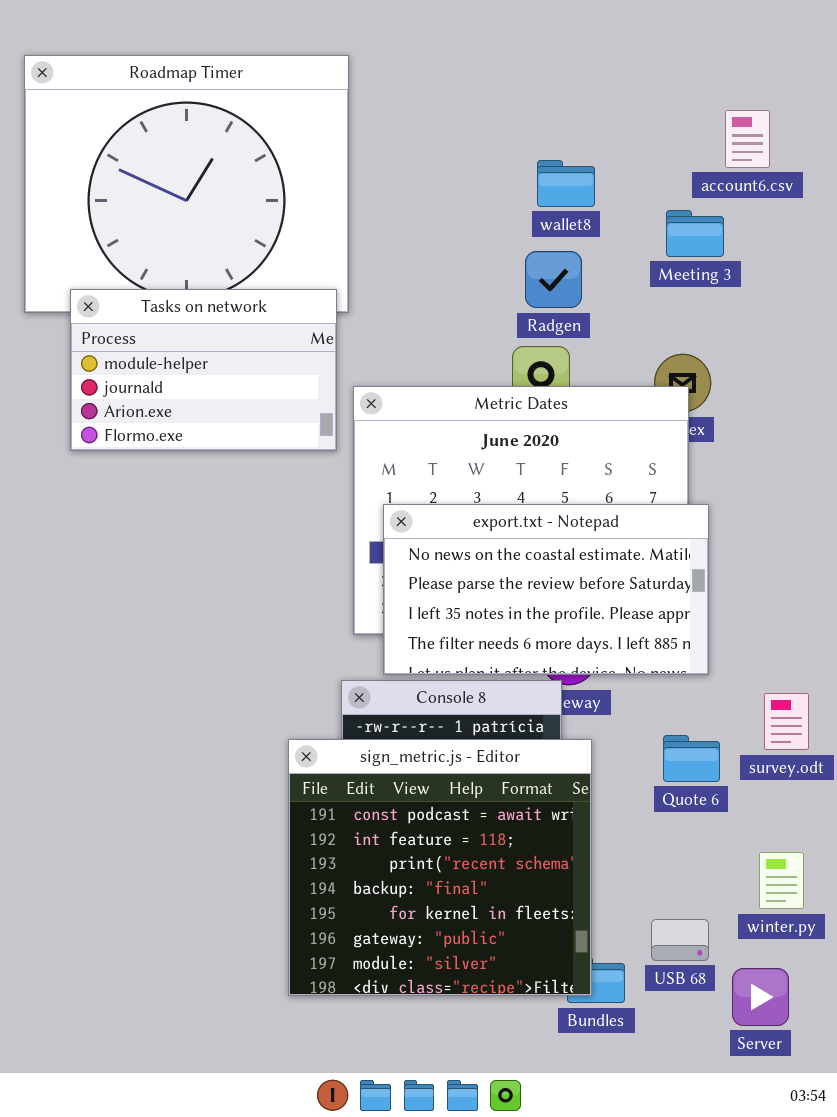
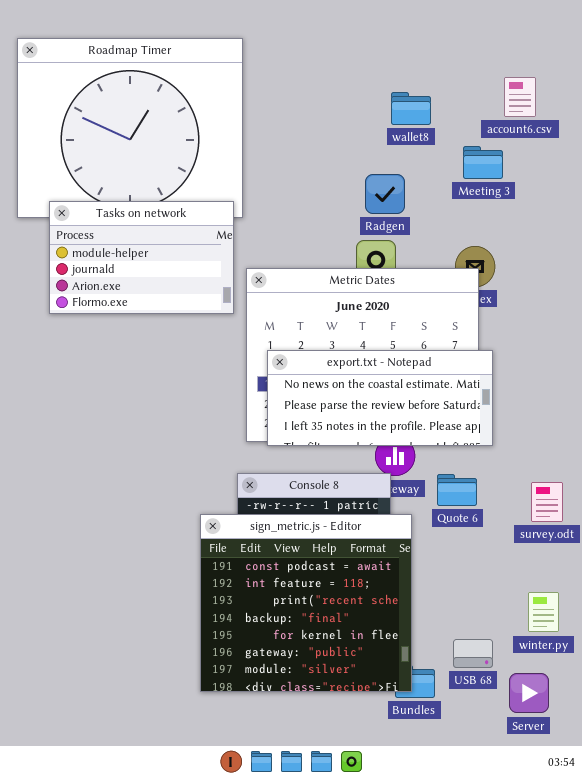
wallet8: [537,160,595,207] -> [391,92,431,125], moved
export.txt - Notepad: [383,504,709,675] -> [267,350,493,446], resized
Quote 6: [663,735,720,782] -> [437,474,477,506], moved

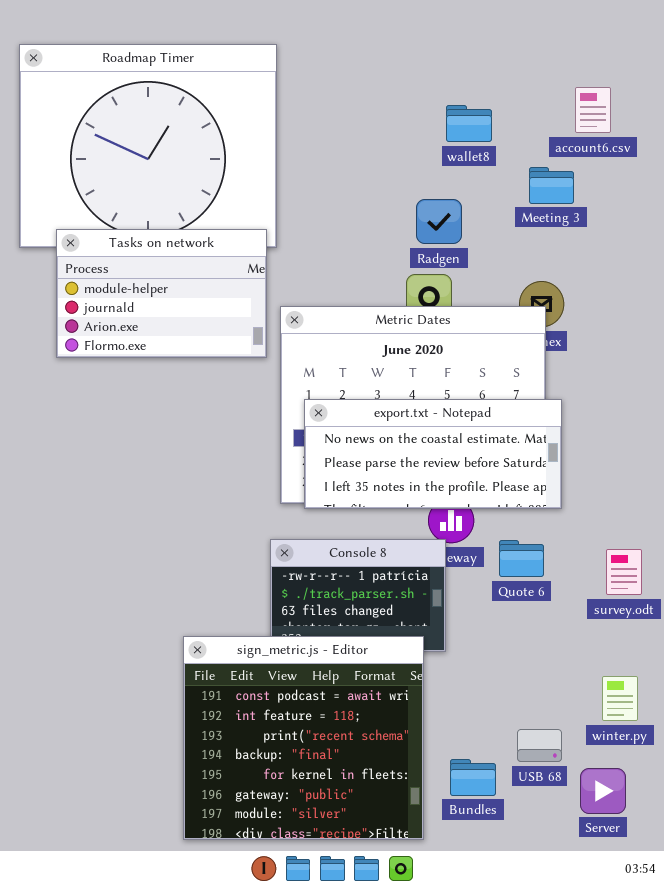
sign_metric.js - Editor: [200,514,412,692] -> [183,636,424,840], moved

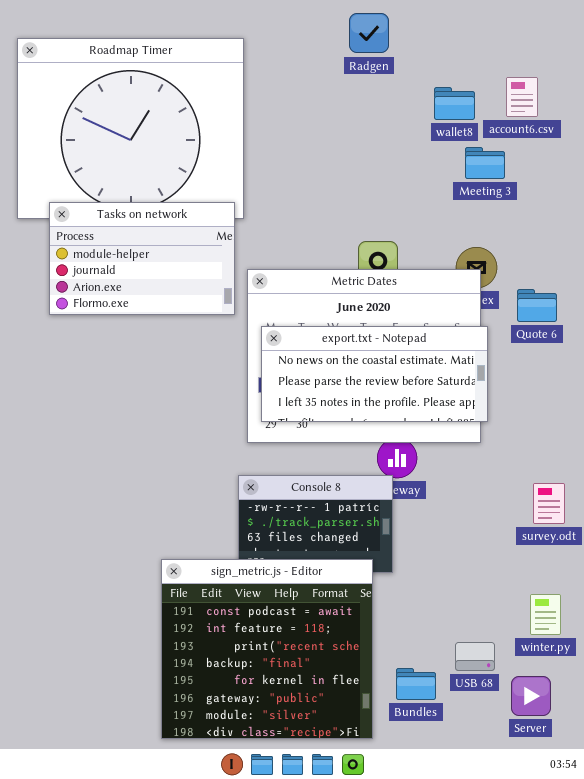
wallet8: [446,105,492,142] -> [434,87,475,120], moved
Radgen: [416,199,462,244] -> [349,13,389,53], moved
export.txt - Notepad: [304,399,562,509] -> [261,326,488,422], moved
Quote 6: [499,540,544,577] -> [517,289,557,322], moved

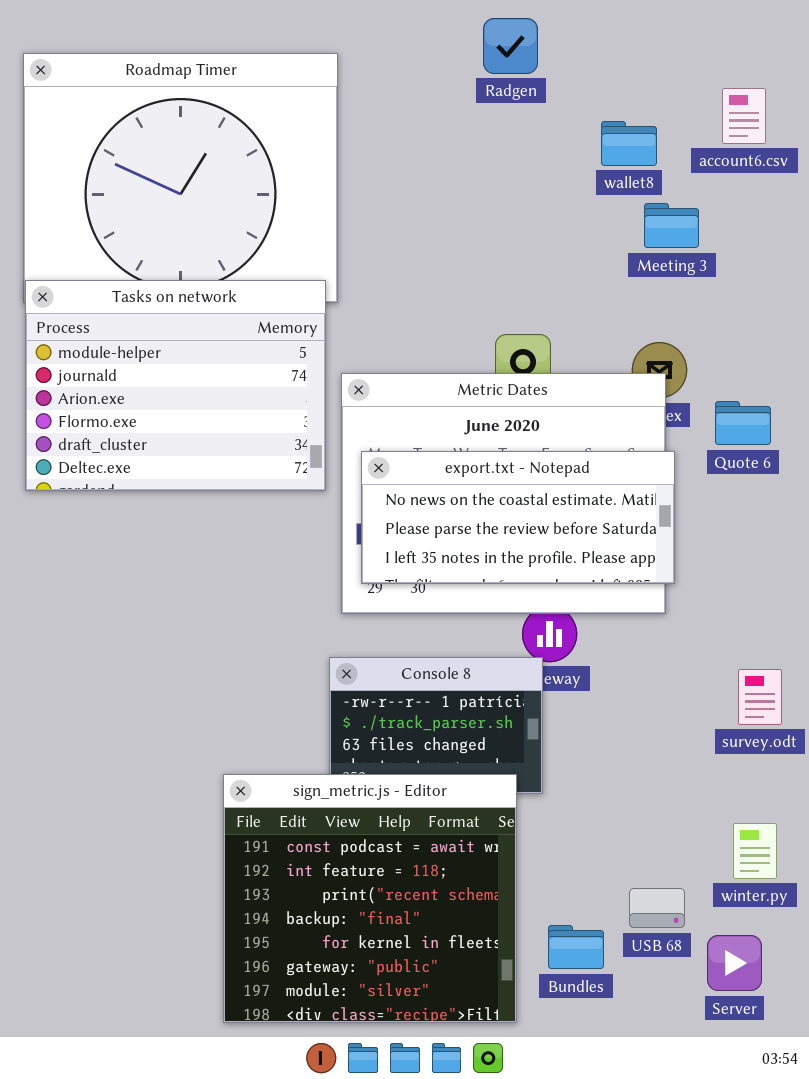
account6.csv: [506,77,538,117] -> [722,88,766,144], moved
Tasks on network: [49,202,235,315] -> [25,280,326,491], resized

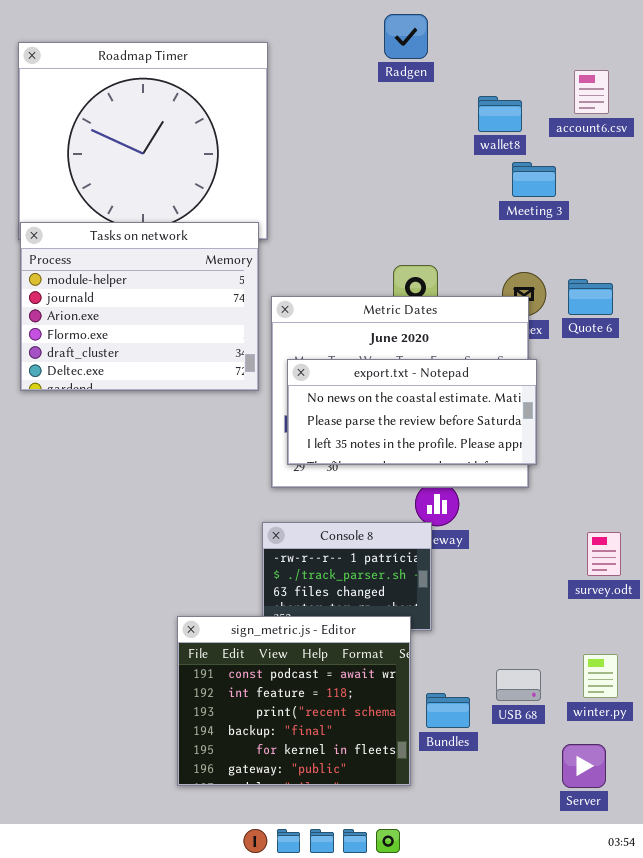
Quote 6: [715,401,771,445] -> [568,279,613,315], moved
sign_metric.js - Editor: [223,774,517,1023] -> [177,616,411,786], resized
USB 68: [629,888,685,928] -> [496,669,541,701], moved
Bundles: [548,925,604,969] -> [426,693,470,728], moved

